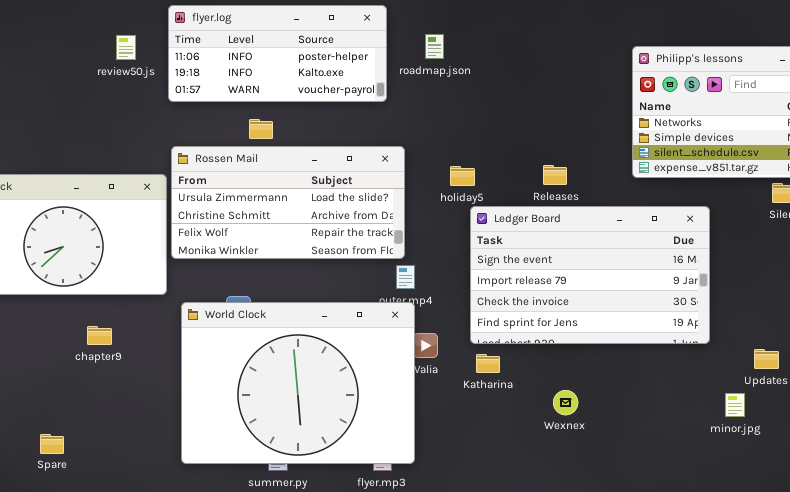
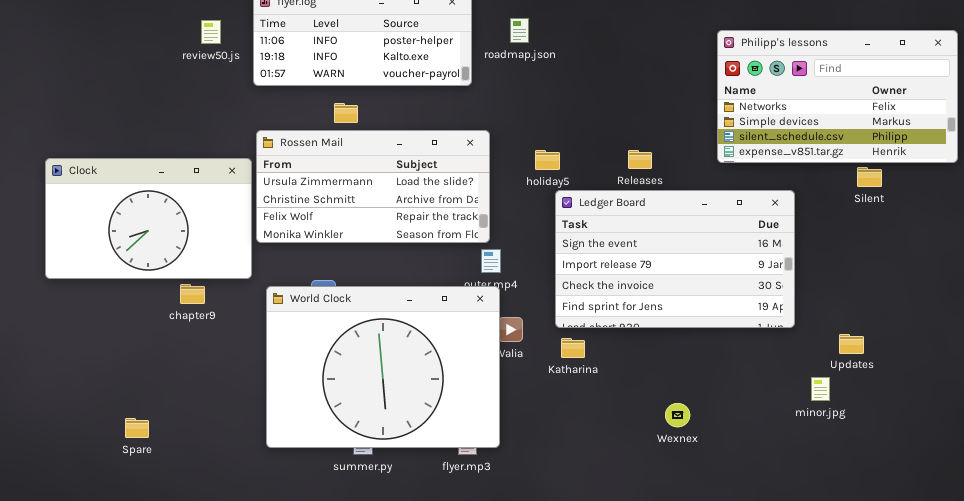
chapter9: [87,326,112,345] -> [180,284,205,304], moved
Wexnex: [553,390,578,415] -> [665,403,690,427], moved

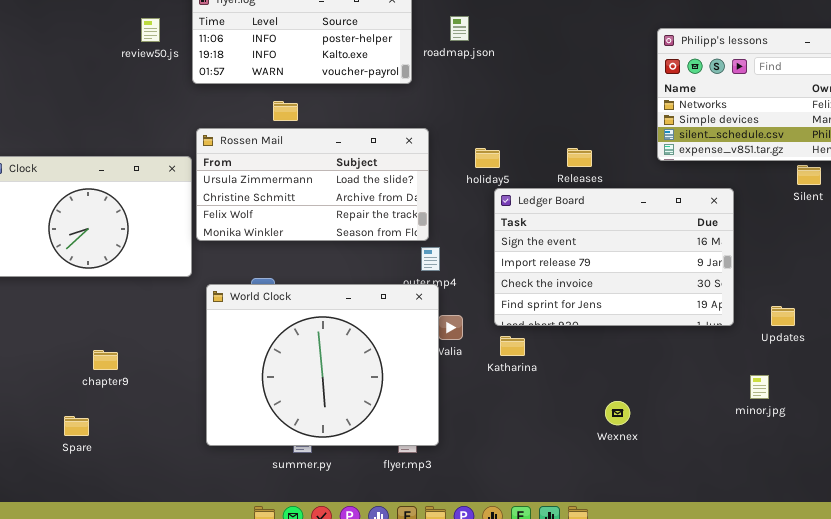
chapter9: [180,284,205,304] -> [93,350,118,370], moved
Updates: [839,334,864,354] -> [771,306,795,326], moved

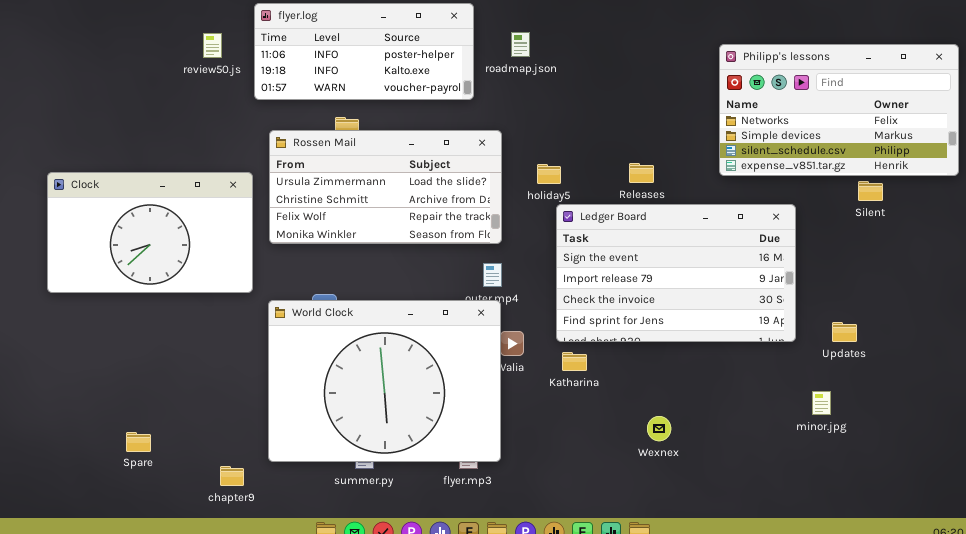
Rossen Mail: [196,128,429,241] -> [269,130,502,244], moved
chapter9: [93,350,118,370] -> [220,466,244,486], moved
Wexnex: [605,401,630,425] -> [647,416,671,441], moved

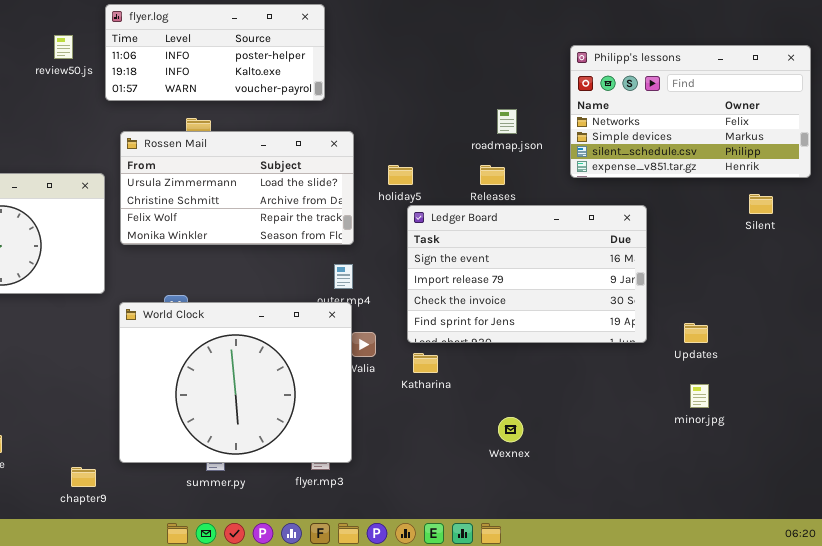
roadmap.json: [511,32,530,57] -> [497,109,517,134], moved
Silent: [858,181,883,201] -> [749,194,773,214], moved
minor.jpg: [812,391,831,415] -> [690,384,709,408], moved

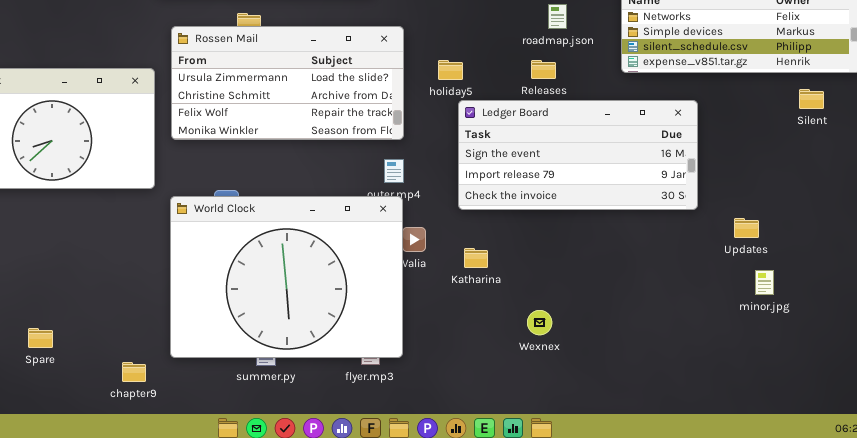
Ledger Board: [407,205,647,343] -> [458,100,698,210], resized
minor.jpg: [690,384,709,408] -> [755,270,774,295], moved
Wexnex: [498,417,523,442] -> [527,310,552,335], moved

